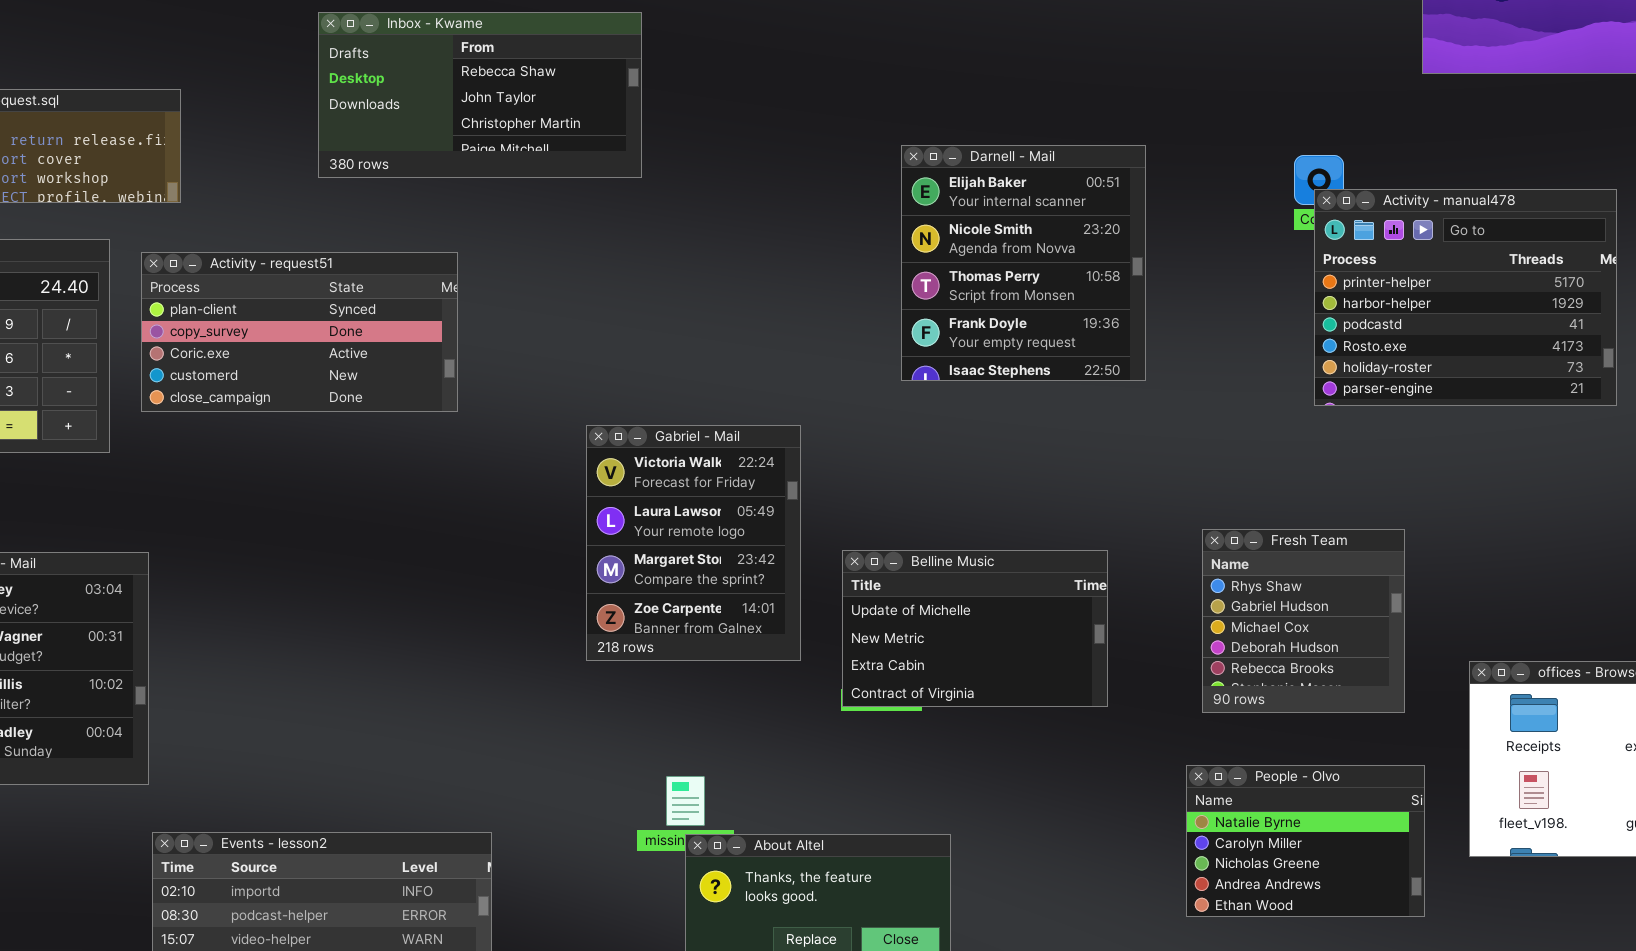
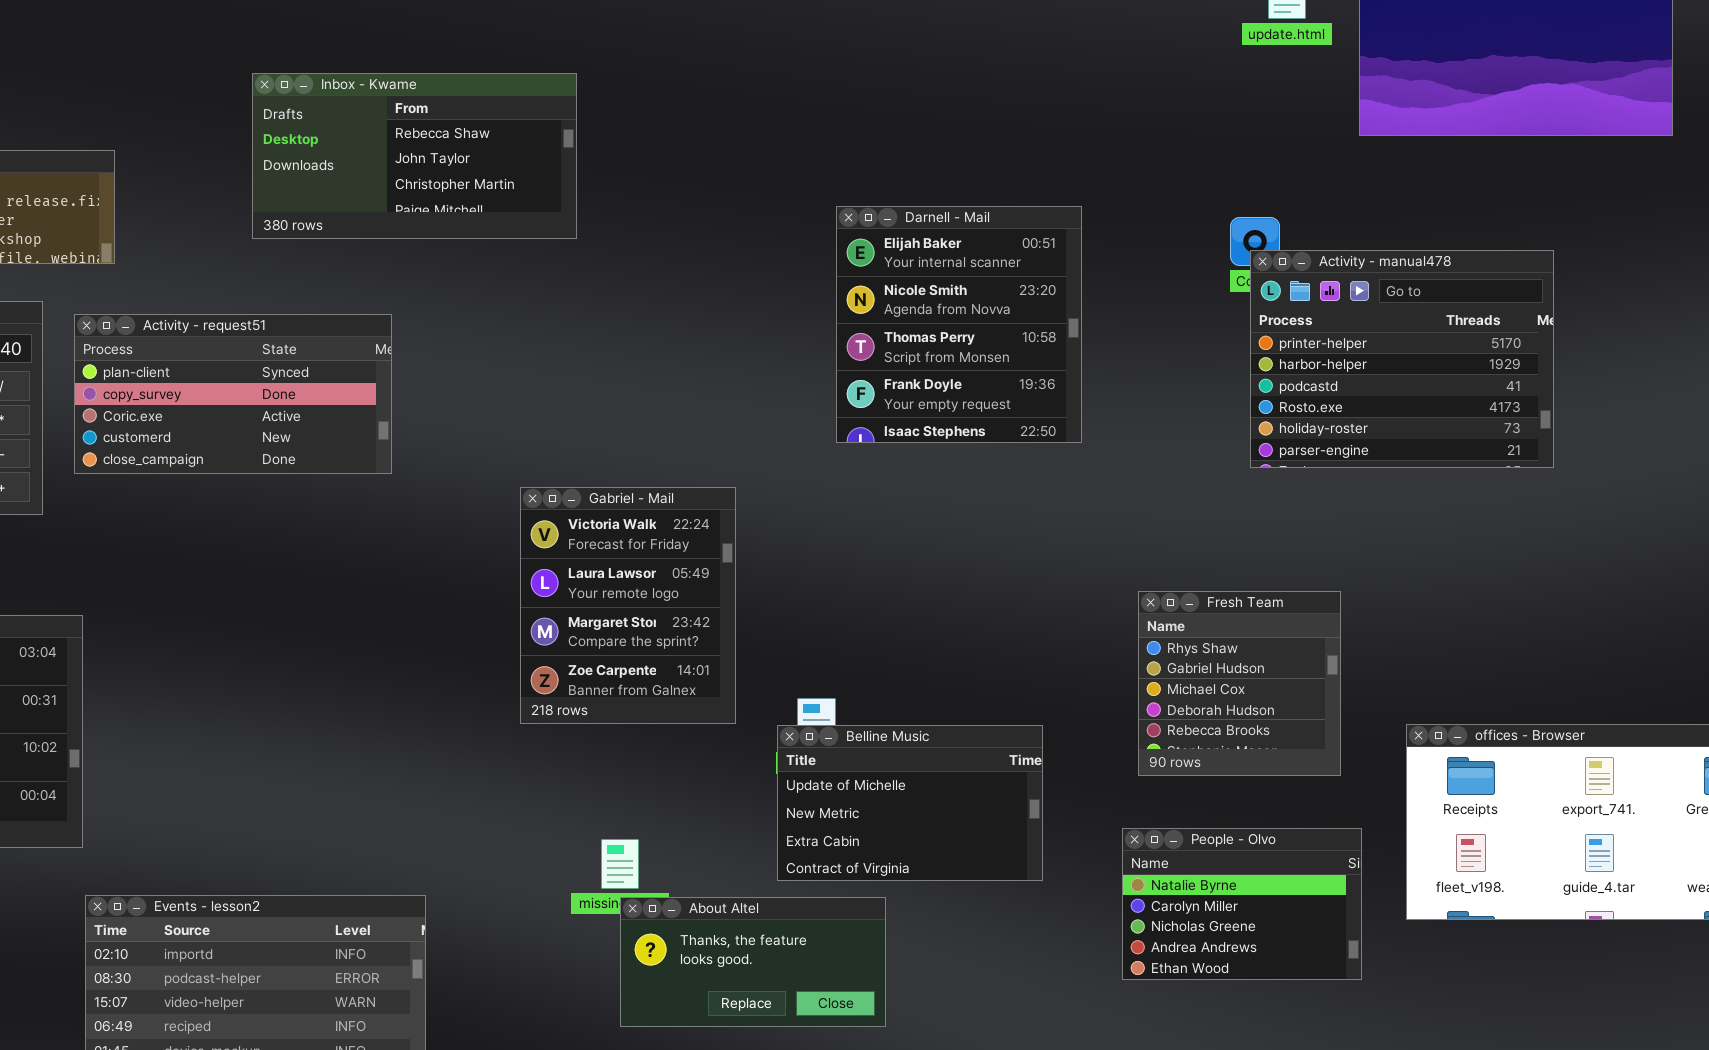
Belline Music: [842,550,1108,707] -> [777,725,1043,881], moved

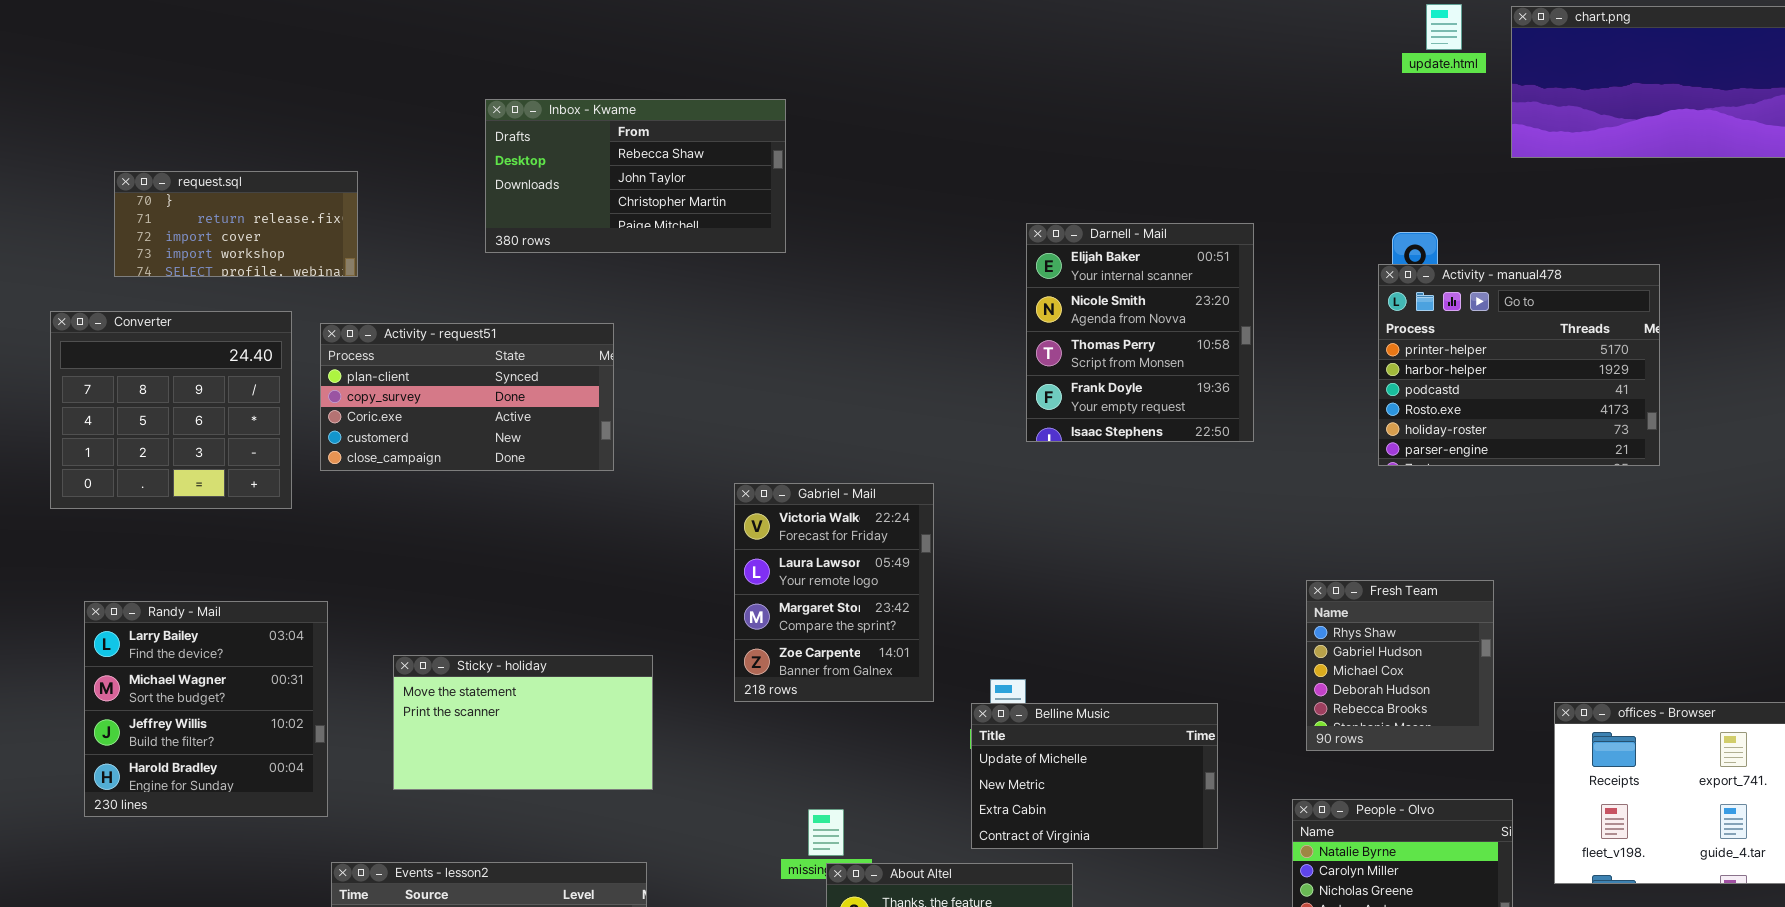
Activity - manual478: [1250,250,1554,468] -> [1378,264,1660,466], moved
Sticky - holiday: none -> [393,655,653,790], opened

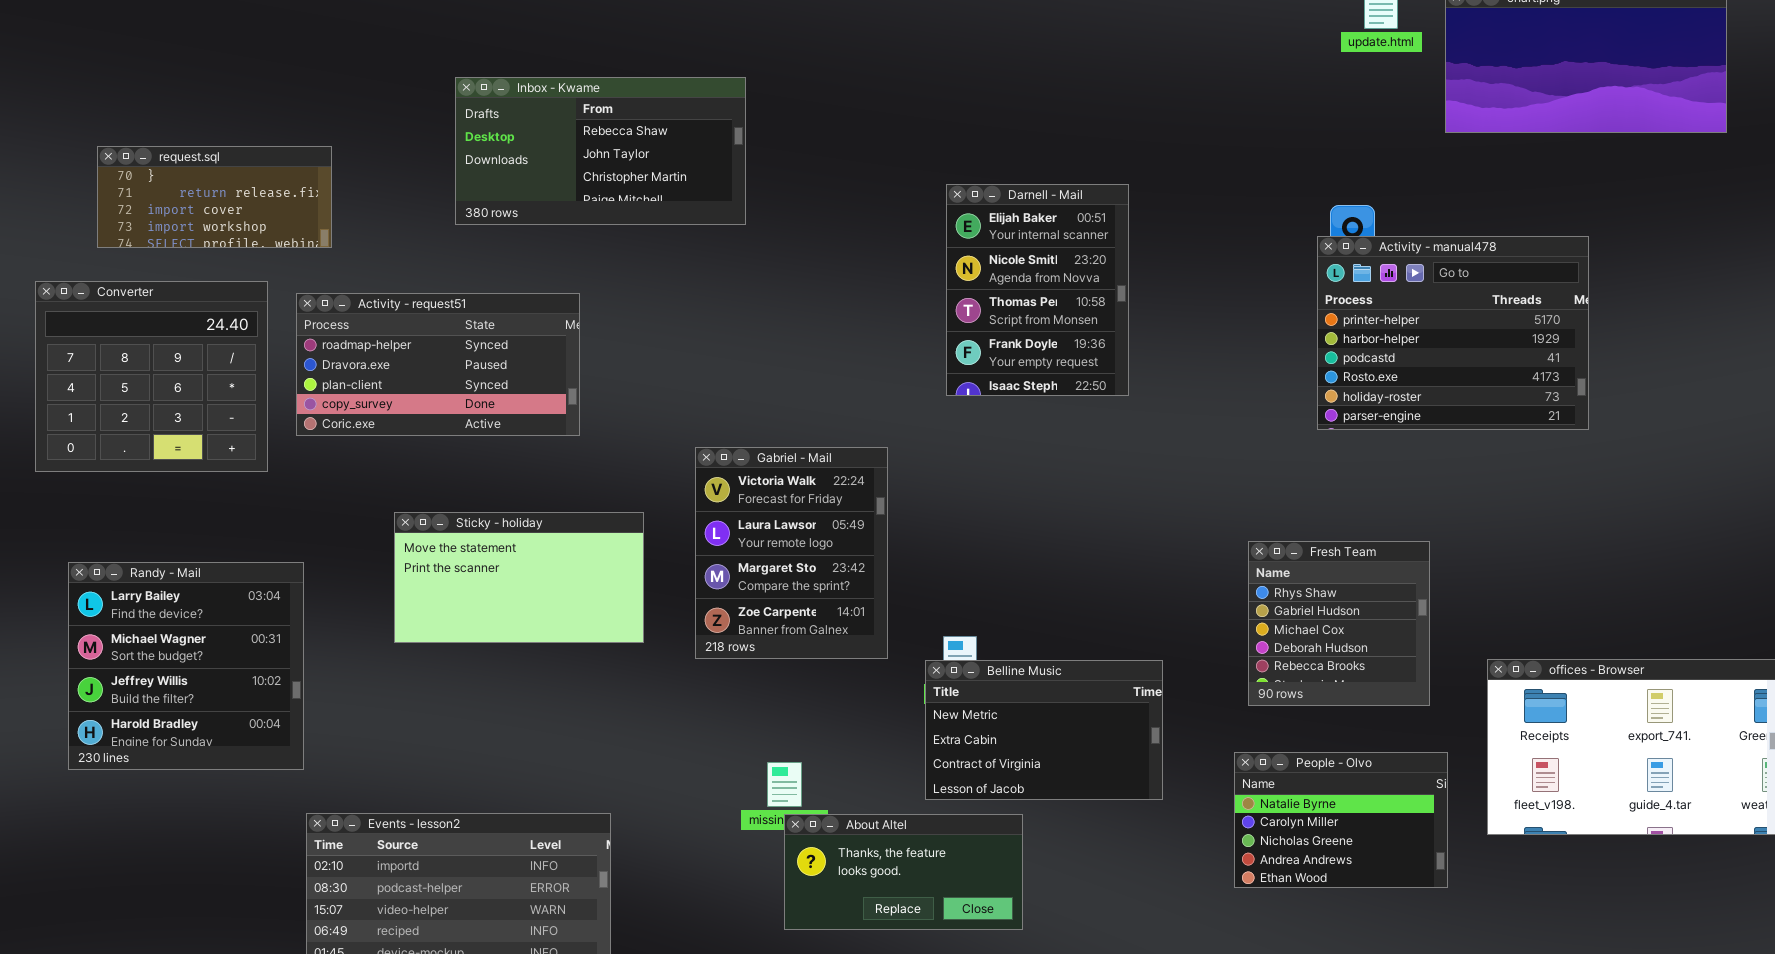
Darnell - Mail: [1026,223,1254,442] -> [946,184,1129,396], moved, resized
Activity - request51: [320,323,614,471] -> [296,293,580,436], scrolled up 2 rows
Sticky - holiday: [393,655,653,790] -> [394,512,644,643], moved
Belline Music: [971,703,1218,849] -> [925,660,1163,800], scrolled down 1 row

